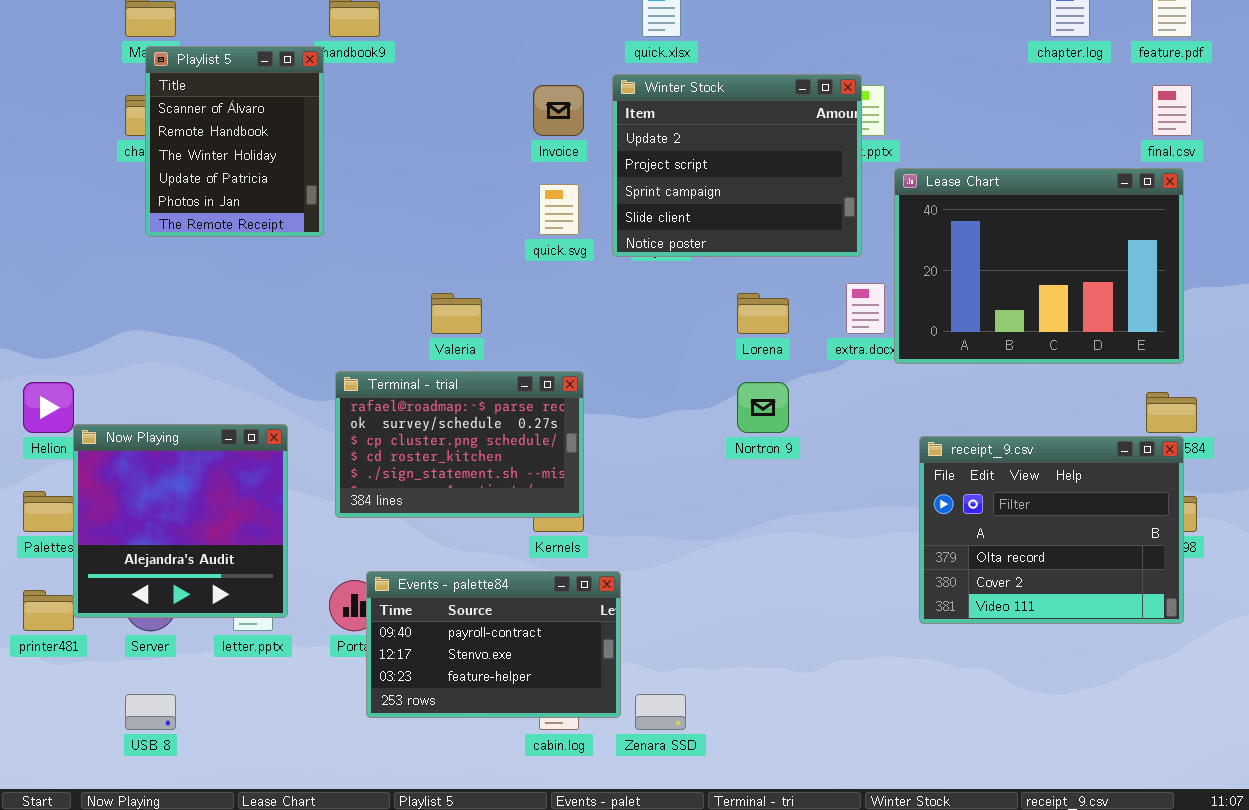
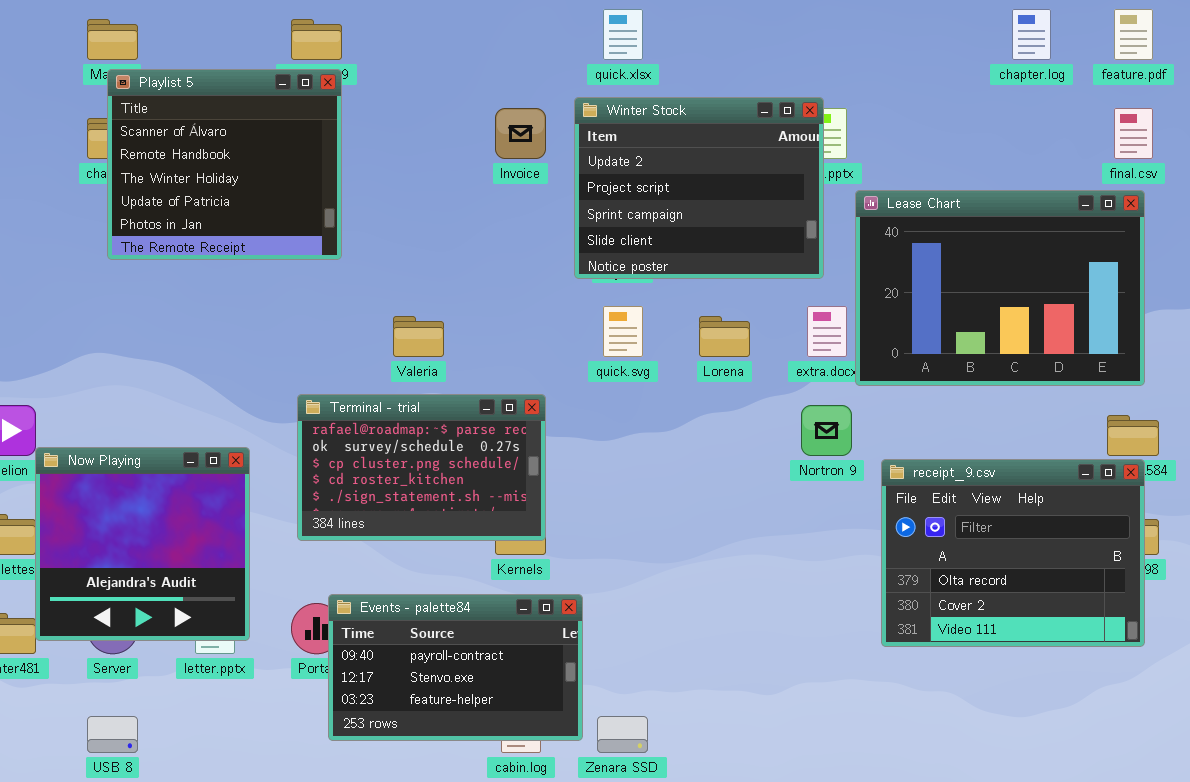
Playlist 5: [145,46,324,237] -> [107,69,342,260], resized
quick.svg: [539,184,579,235] -> [603,306,643,357], moved
Nortron 9: [737,382,789,433] -> [801,405,852,456], moved

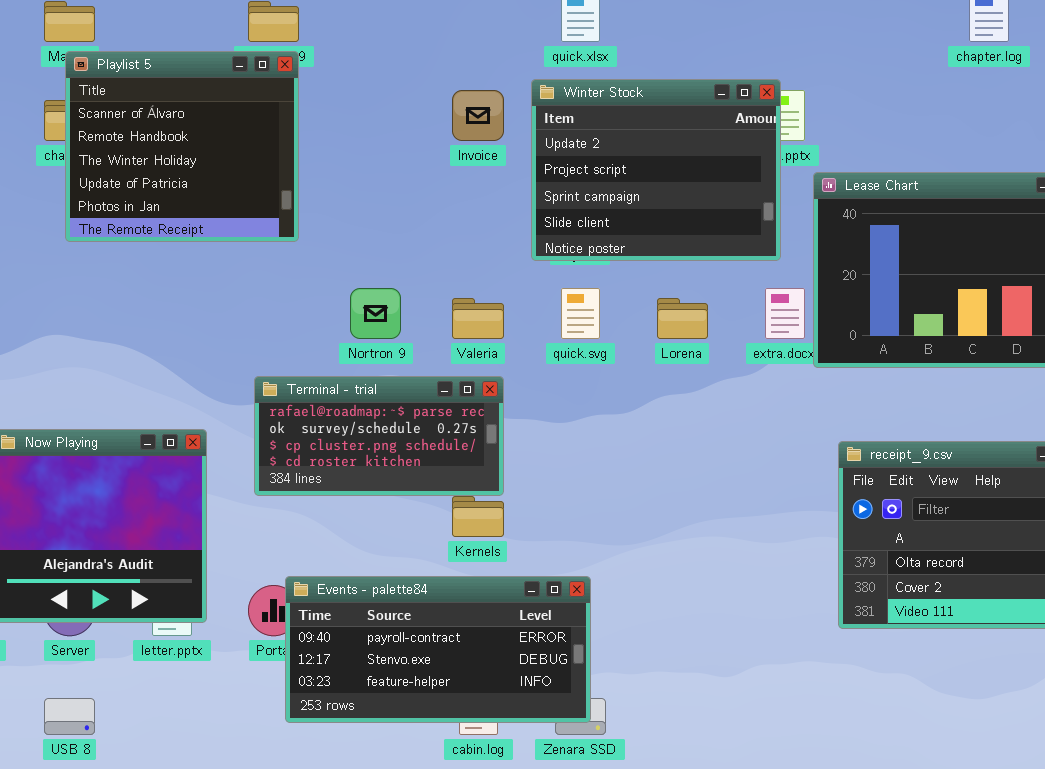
Valeria: [393,316,444,357] -> [452,298,504,339], moved
Terminal - trial: [297,394,546,541] -> [254,376,504,496], resized
Nortron 9: [801,405,852,456] -> [350,288,401,339], moved
Events - palette84: [328,594,583,741] -> [285,576,591,723], resized

